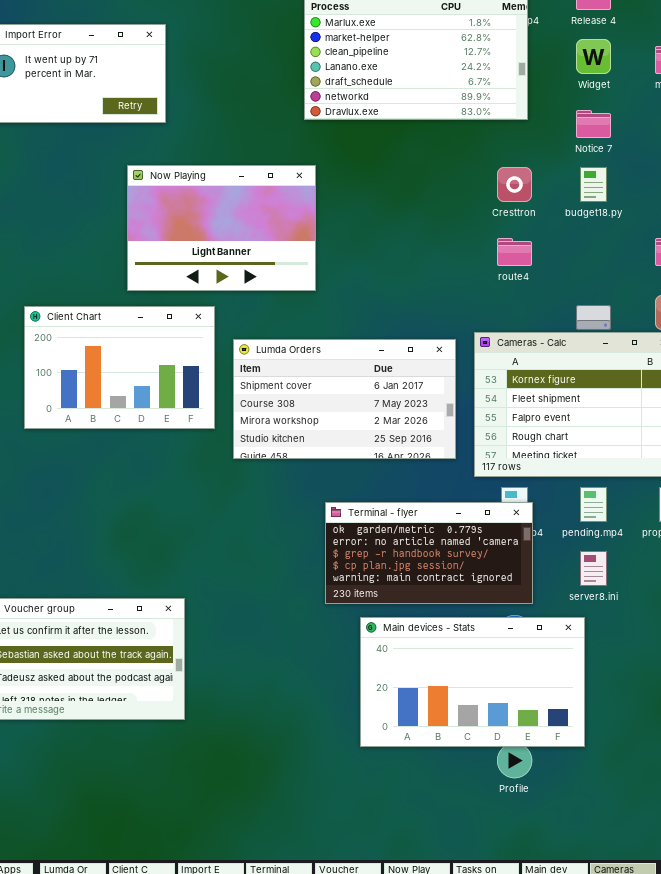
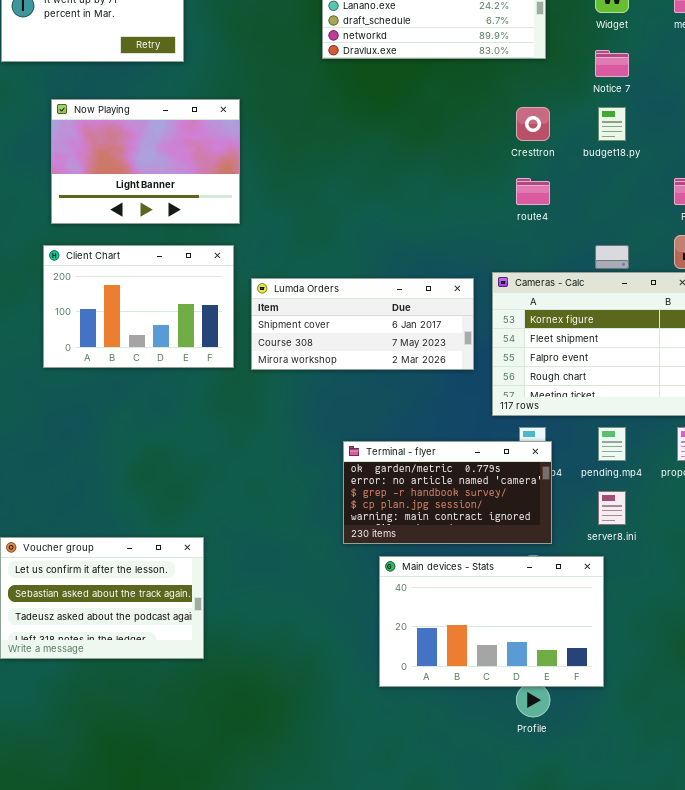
Now Playing: [127,165,316,291] -> [51,99,240,224], moved
Lumda Orders: [233,339,456,459] -> [251,278,474,370], resized

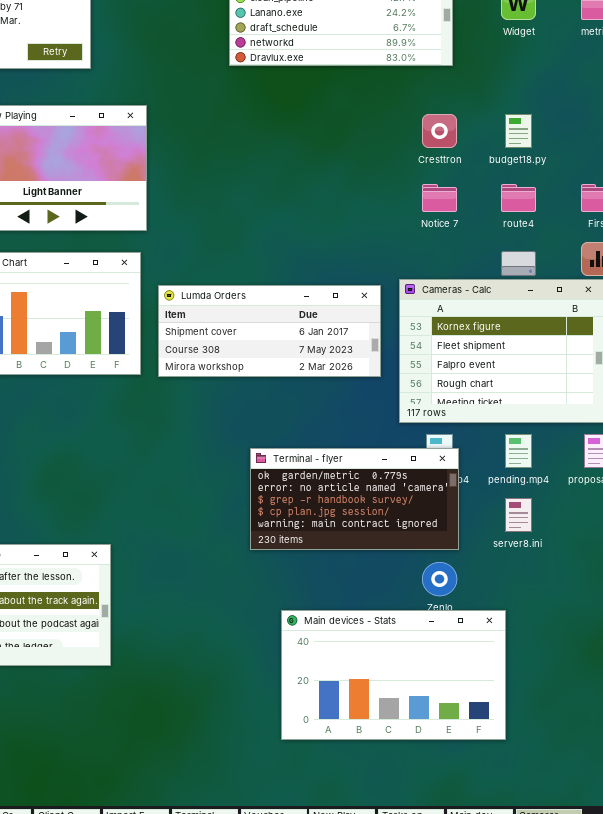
Notice 7: [595,50,629,77] -> [422,184,457,212], moved
route4: [516,178,550,205] -> [501,184,536,212], moved
Main devices - Stats: [379,556,604,687] -> [281,610,506,740], moved

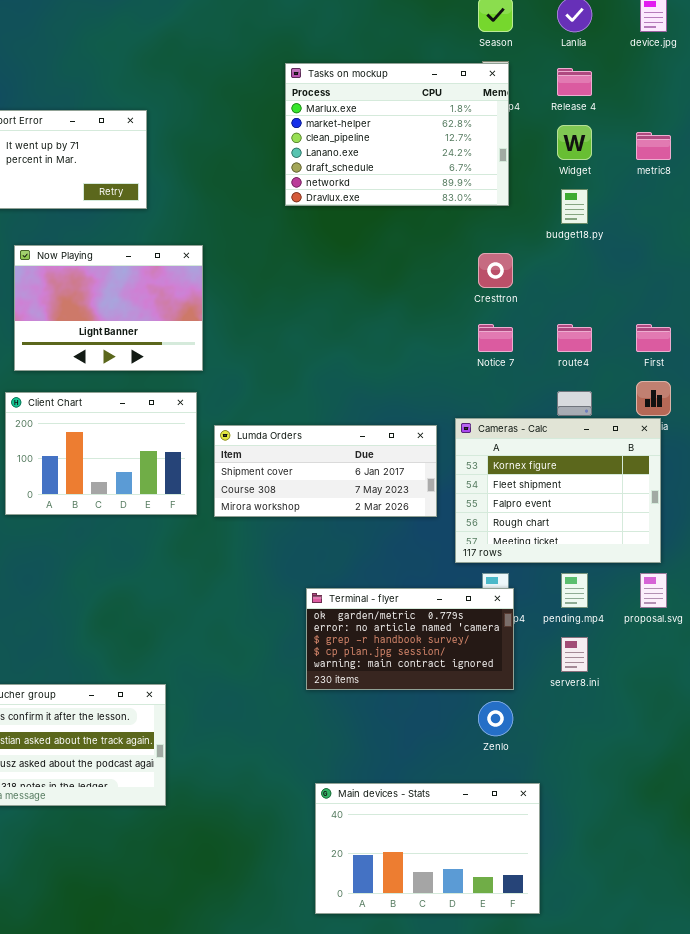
budget18.py: [505,114,532,148] -> [561,189,588,224], moved
Main devices - Stats: [281,610,506,740] -> [315,783,540,914], moved

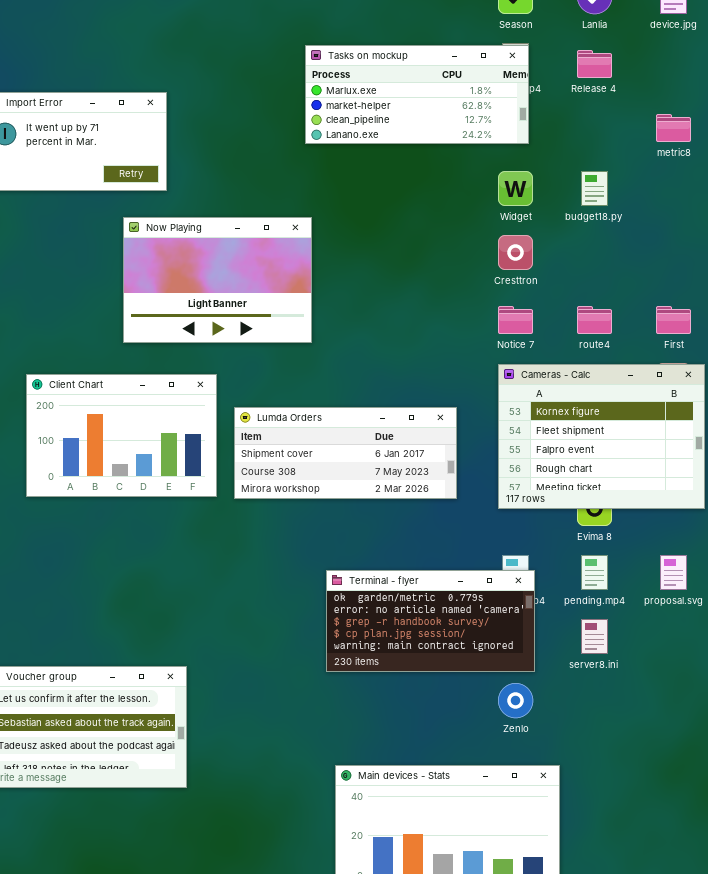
Tasks on mockup: [285,63,509,206] -> [305,45,529,144], resized
Widget: [557,125,592,160] -> [498,171,533,206], moved
Now Playing: [14,245,203,371] -> [123,217,312,343], moved
Cameras - Calc: [455,418,661,563] -> [498,364,705,509], moved

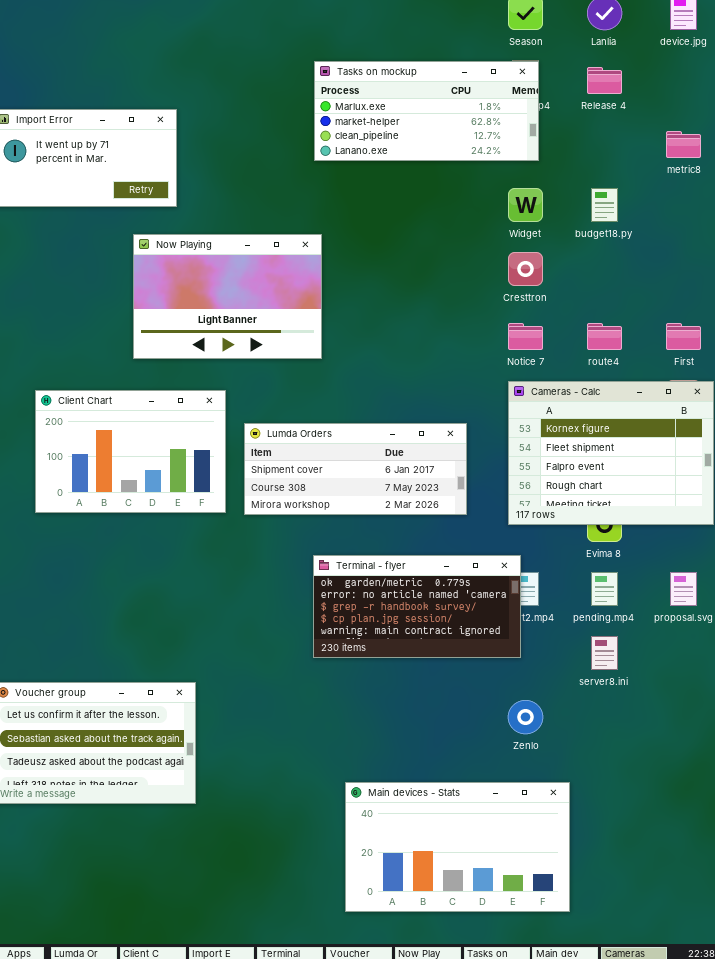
Terminal - flyer: [326,570,535,672] -> [313,555,521,658], moved

